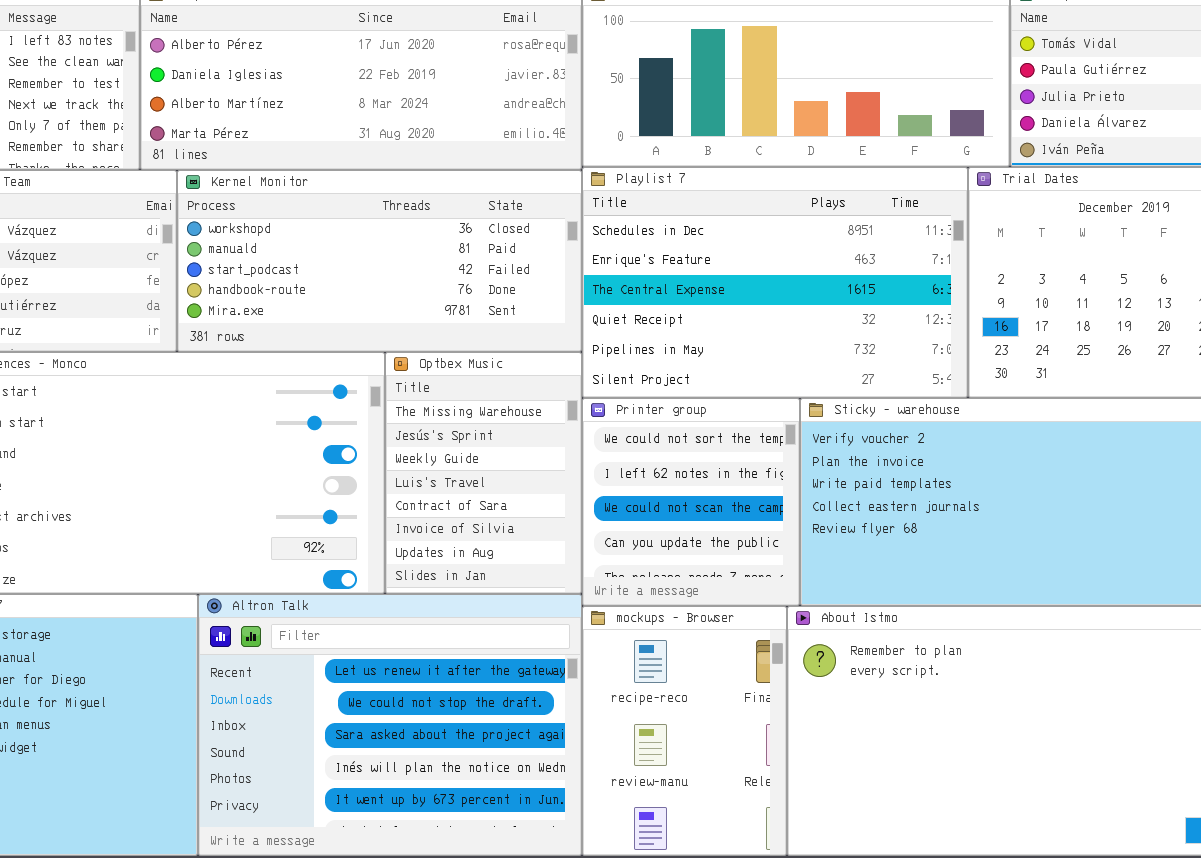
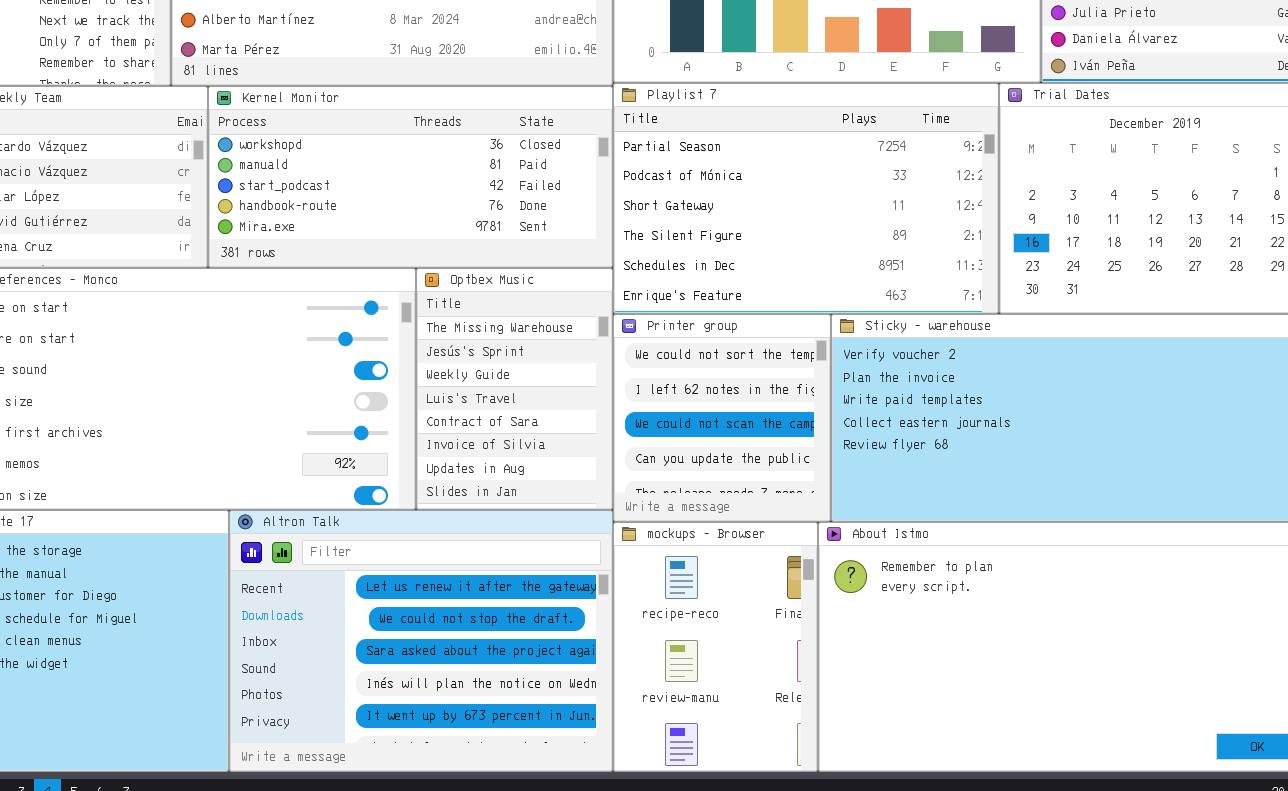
Playlist 7: [582,167,968,398] -> [613,83,999,314], scrolled up 4 rows

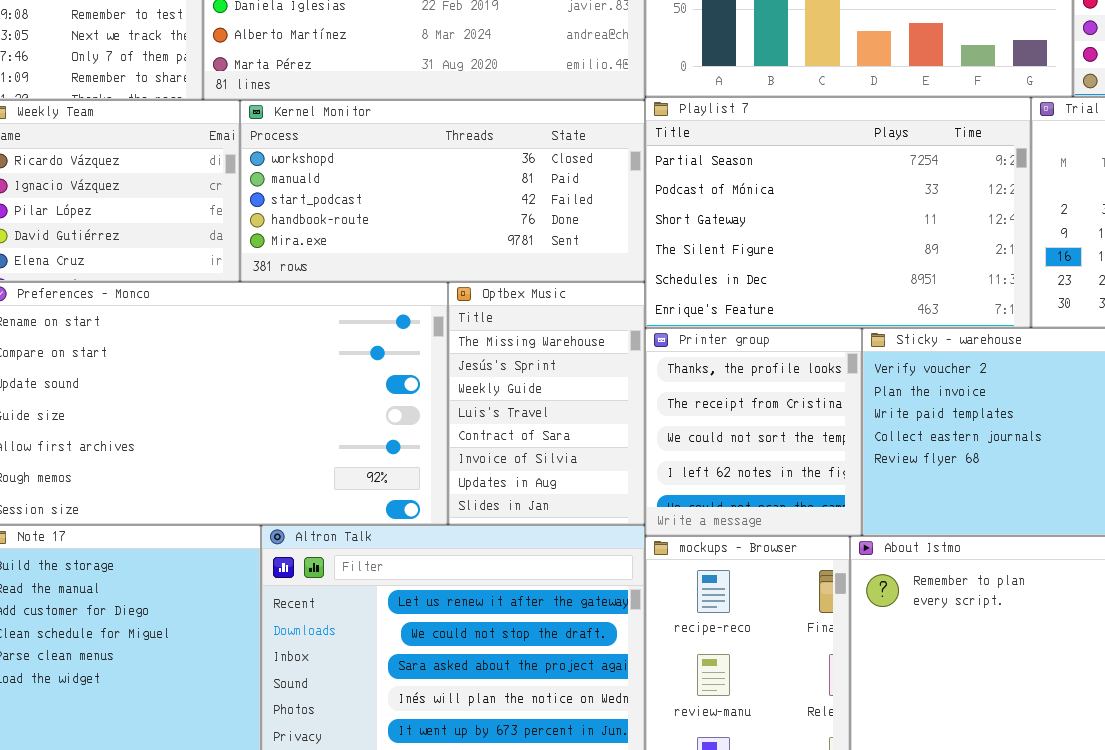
Printer group: [613,314,831,522] -> [645,328,862,536], scrolled up 2 rows

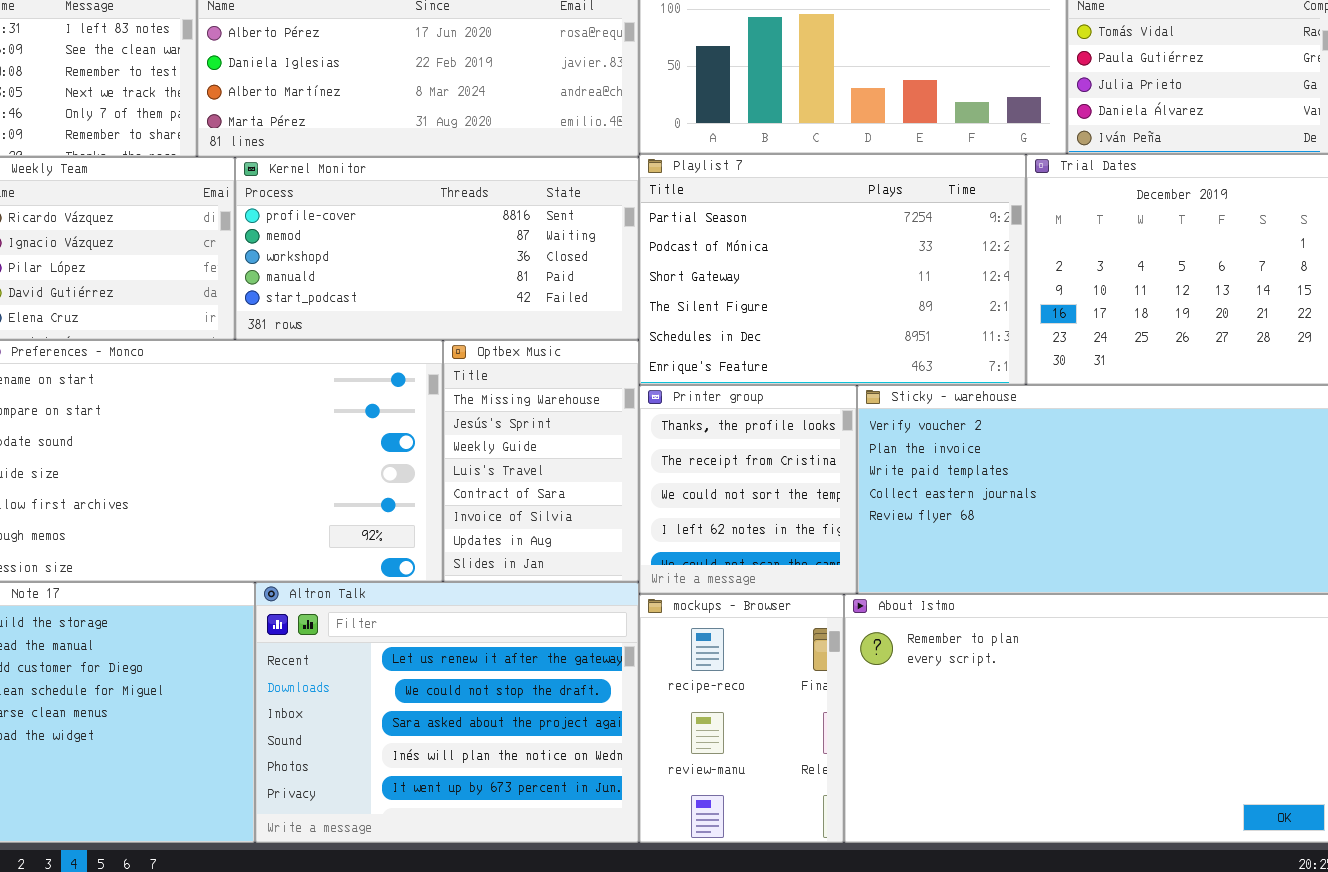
Kernel Monitor: [240,100,645,282] -> [235,157,639,340], scrolled up 2 rows

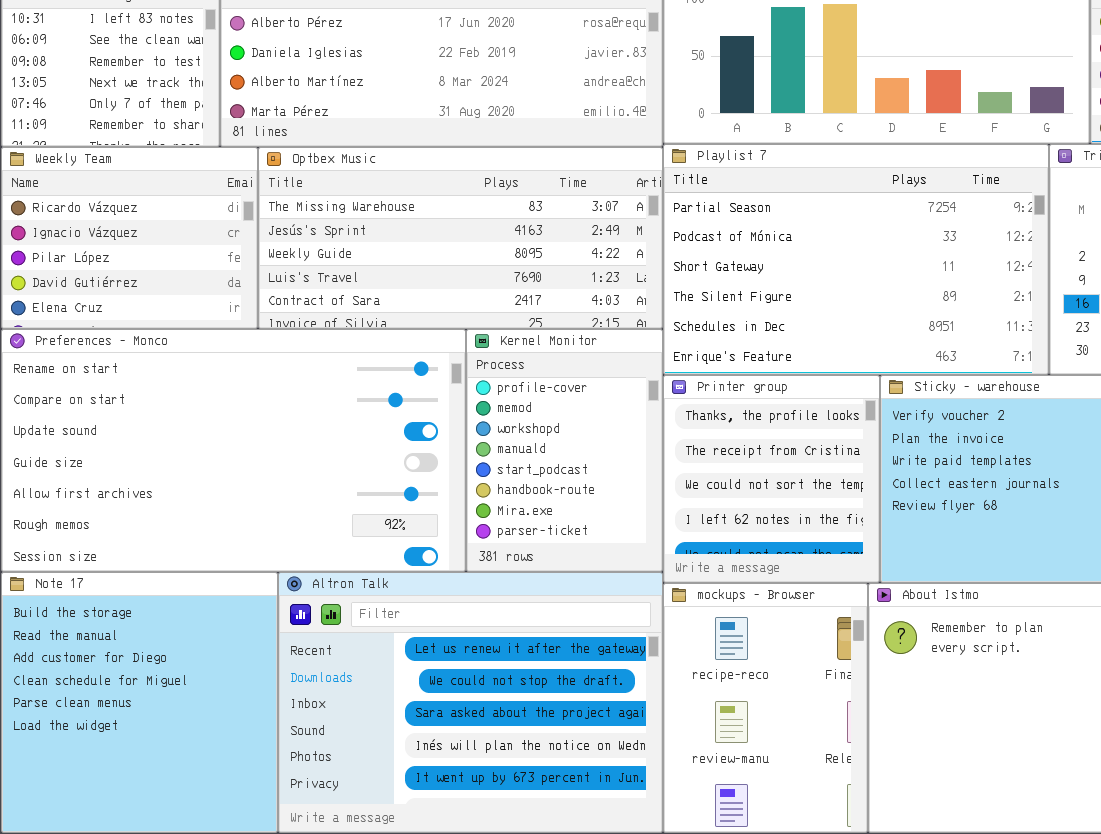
Kernel Monitor: [235,157,639,340] -> [466,329,663,572], moved, resized
Optbex Music: [443,340,639,582] -> [258,147,663,329], moved, resized

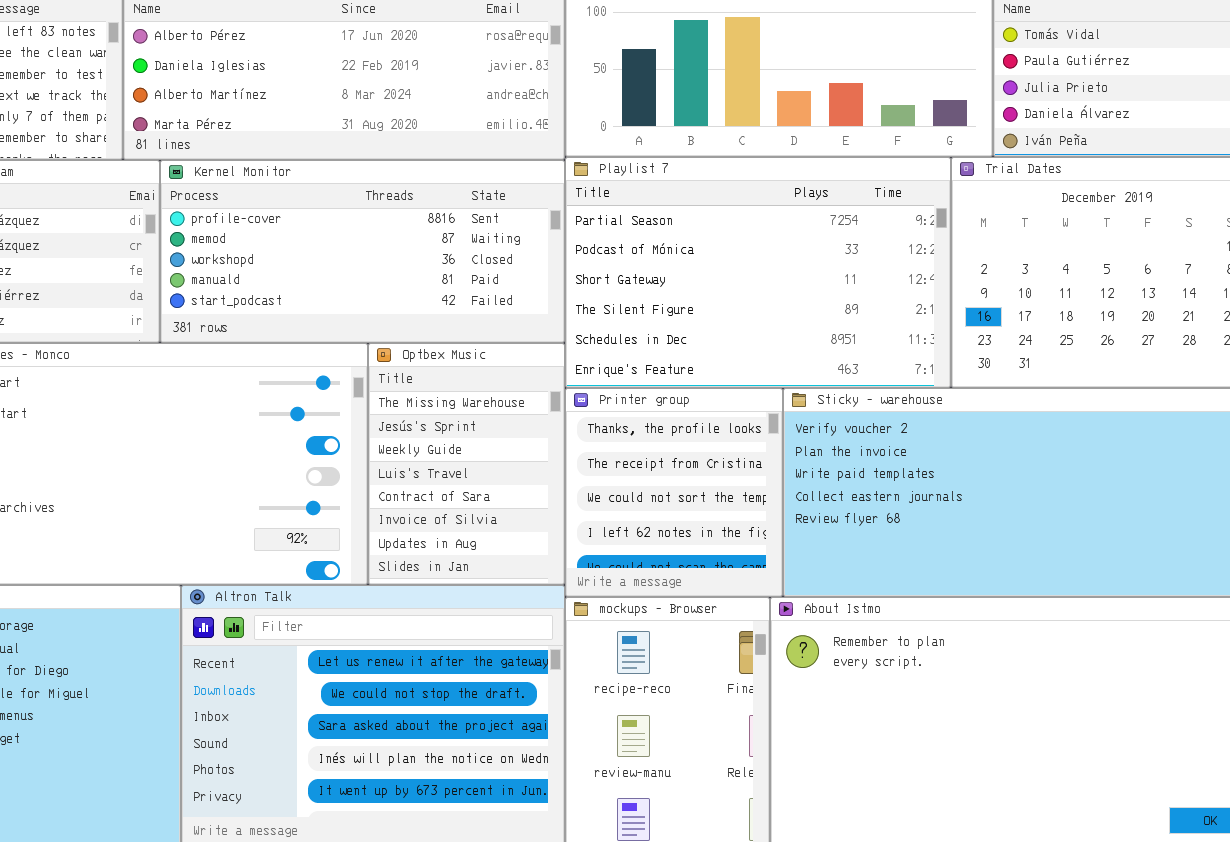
Optbex Music: [258,147,663,329] -> [368,343,565,585], moved, resized
Kernel Monitor: [466,329,663,572] -> [160,160,565,343], moved, resized

